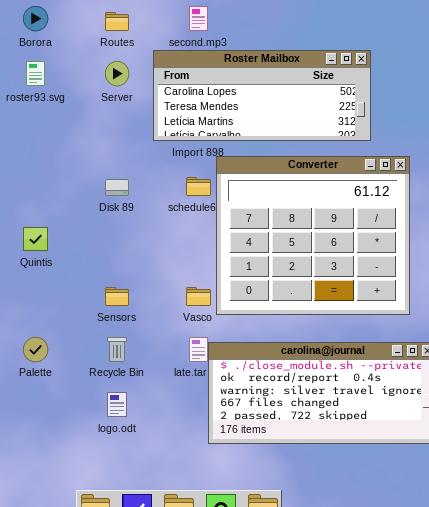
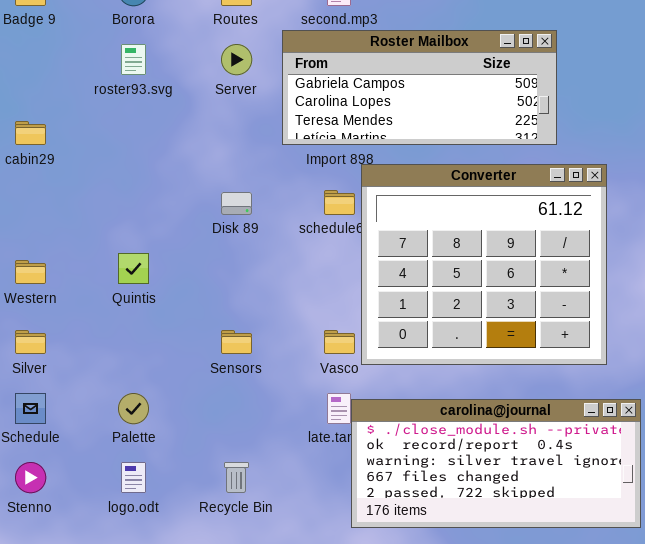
Roster Mailbox: [153,50,371,141] -> [282,30,557,145], scrolled up 1 row
Recycle Bin: [107,337,127,362] -> [224,462,249,493], moved
logo.odt: [107,392,127,417] -> [121,462,146,493], moved

